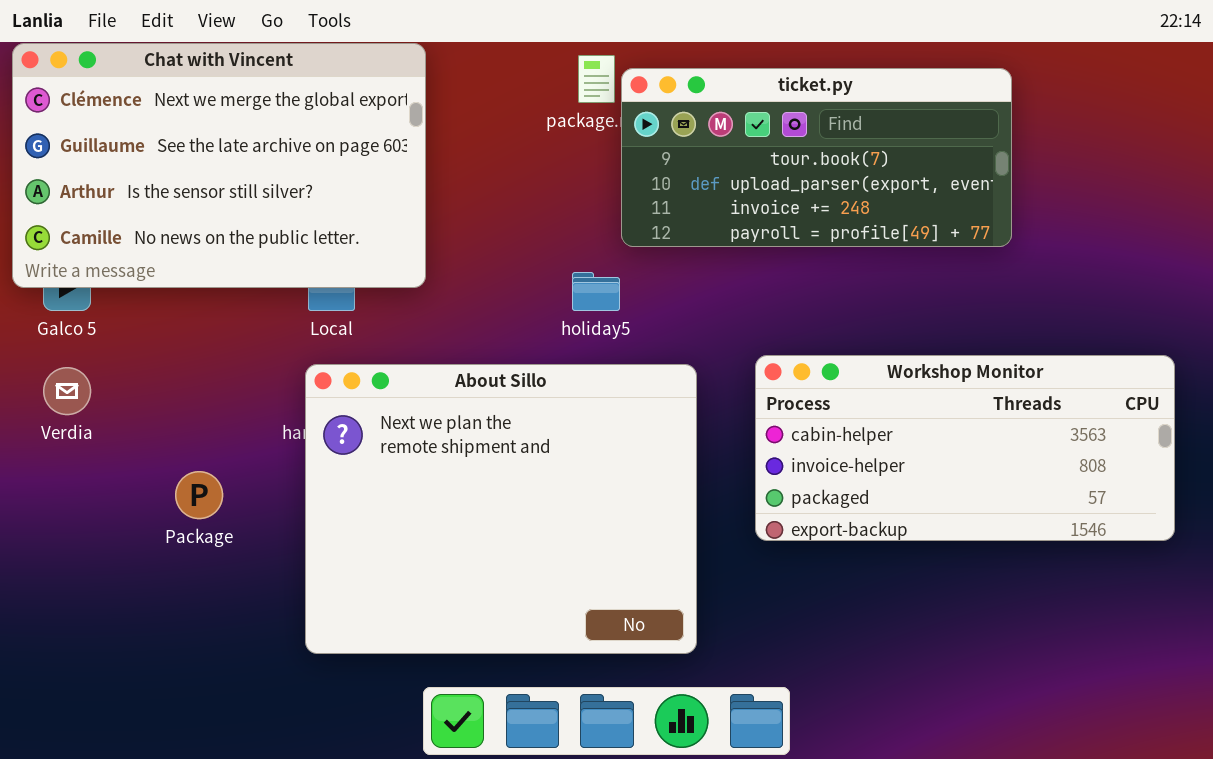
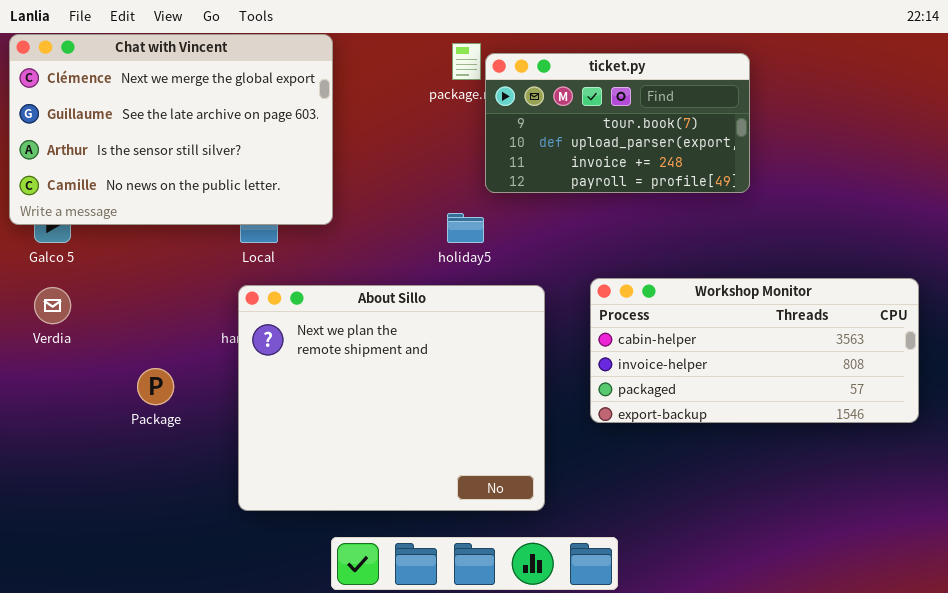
ticket.py: [621,68,1012,247] -> [485,53,750,193], resized

